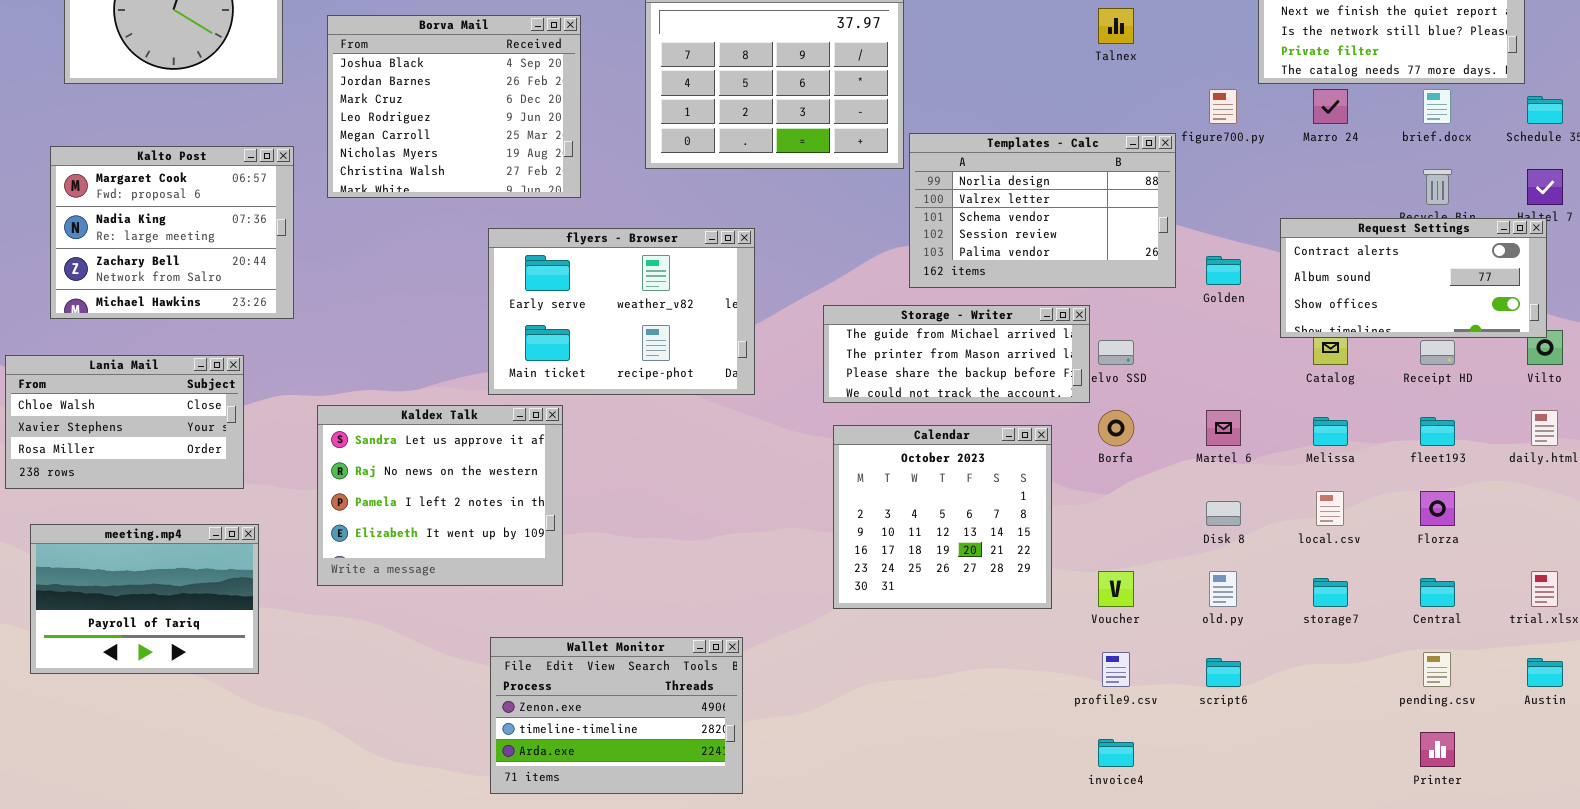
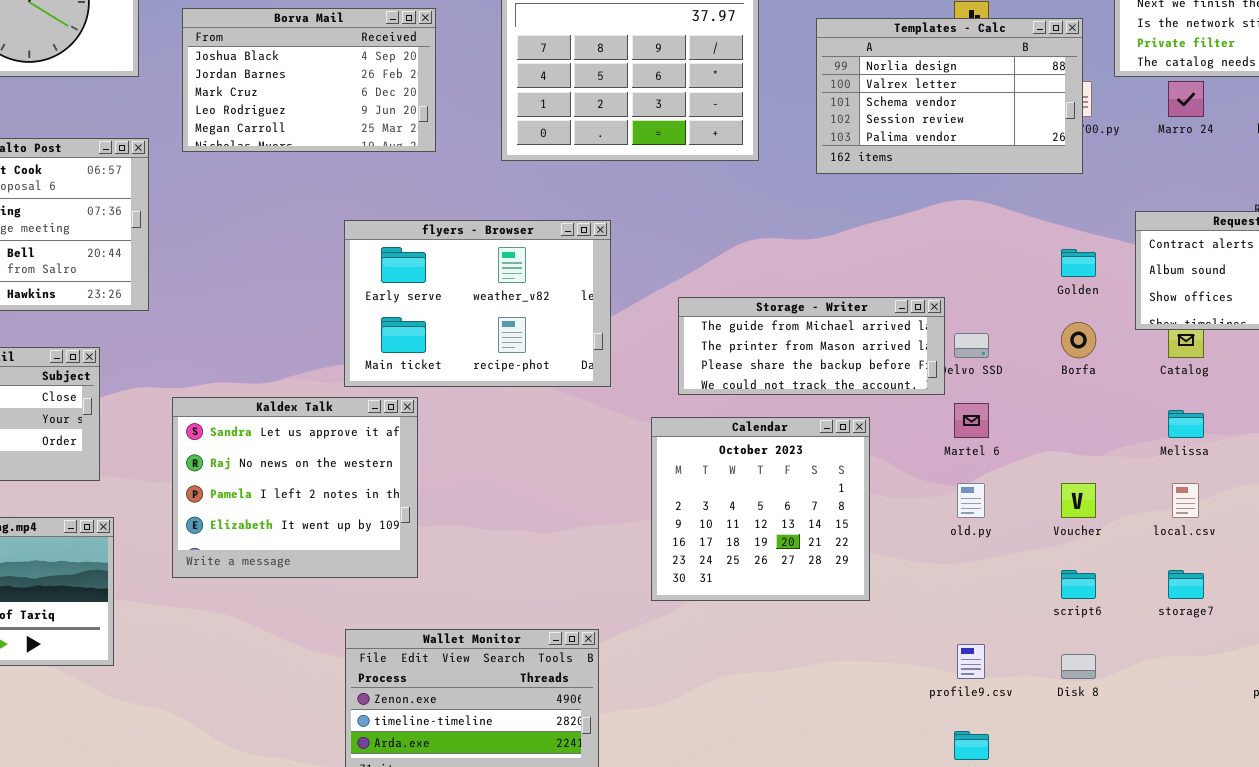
Borva Mail: [327,15,581,198] -> [182,8,436,152], resized
Templates - Calc: [909,133,1176,288] -> [816,18,1083,174], moved
Borfa: [1098,410,1134,446] -> [1061,322,1096,358], moved
Martel 6: [1206,410,1241,446] -> [954,403,989,438], moved
Calendar: [833,425,1052,609] -> [651,417,870,601], moved
Disk 8: [1206,501,1241,526] -> [1061,654,1096,679], moved
Voucher: [1098,571,1134,607] -> [1061,483,1096,518], moved
old.py: [1209,571,1237,607] -> [957,483,985,518], moved
script6: [1206,658,1241,687] -> [1061,570,1096,599], moved

